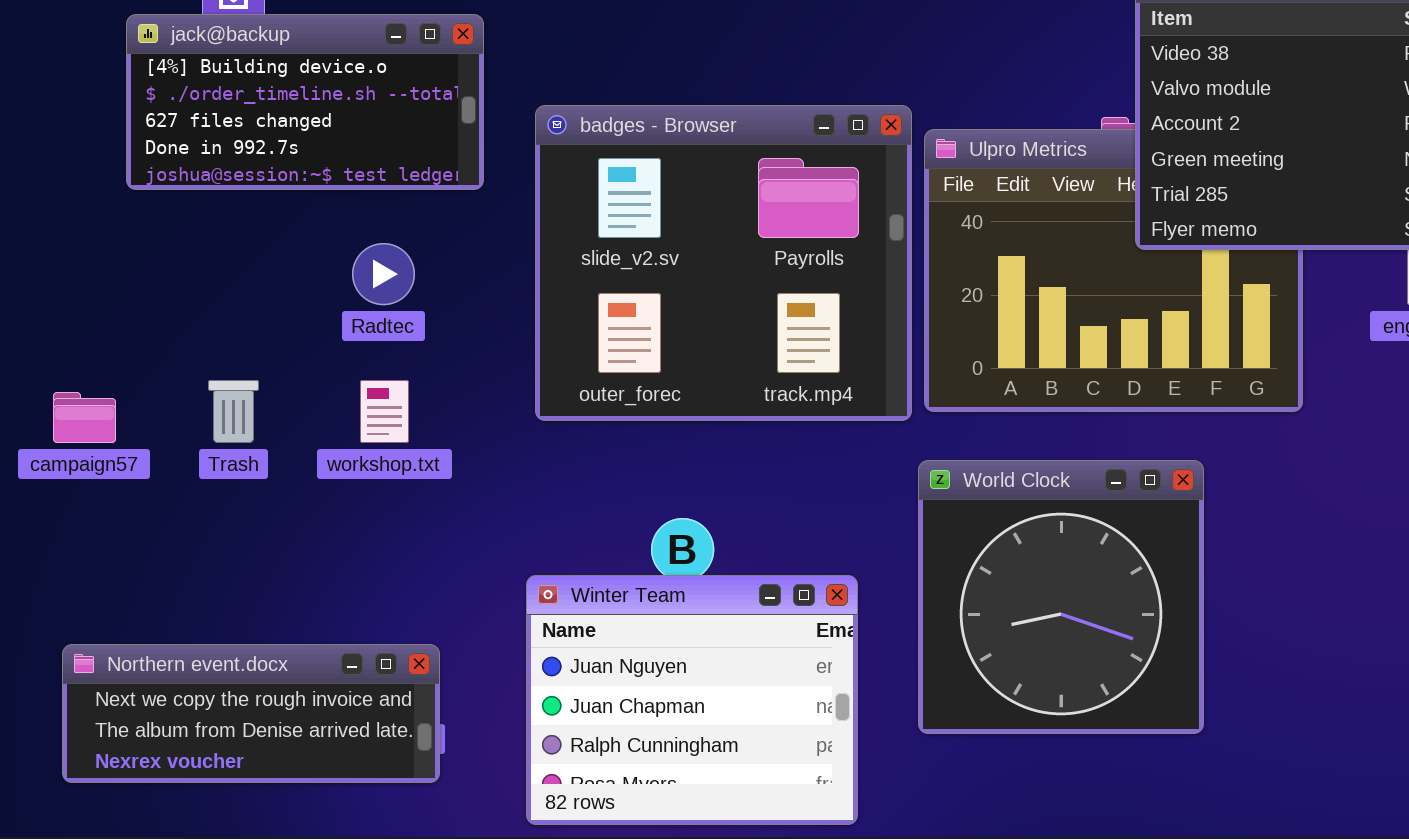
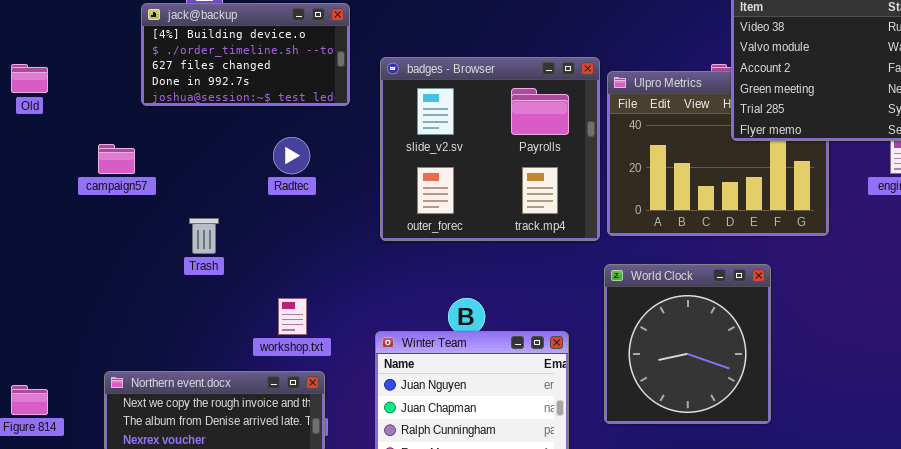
workshop.txt: [360,380,409,443] -> [278,298,307,335], moved
campaign57: [53,392,116,443] -> [98,144,135,174], moved

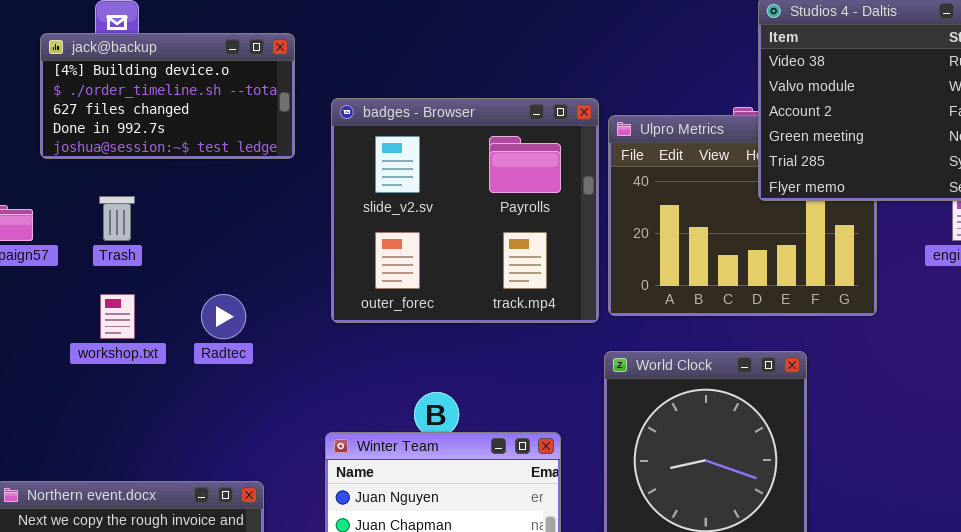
Radtec: [273,137,310,174] -> [201,294,246,339], moved
Trash: [189,218,219,254] -> [99,196,135,241], moved
workshop.txt: [278,298,307,335] -> [100,294,135,339], moved

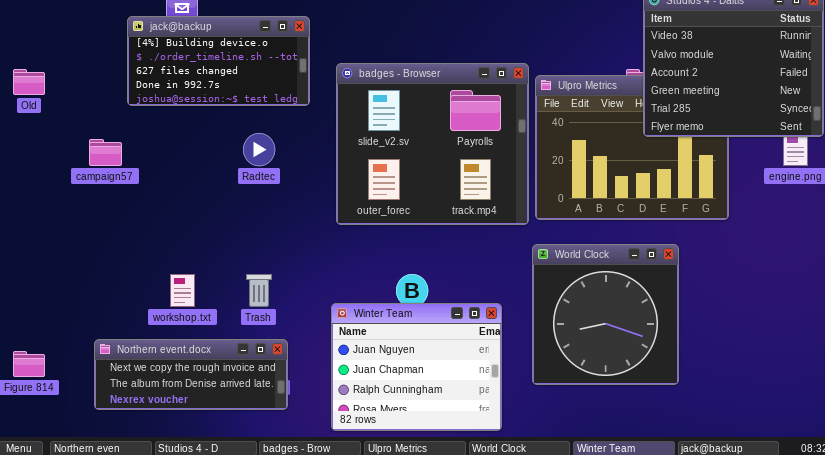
Trash: [99,196,135,241] -> [246,274,272,307], moved
workshop.txt: [100,294,135,339] -> [170,274,195,307], moved
Radtec: [201,294,246,339] -> [243,133,275,166], moved

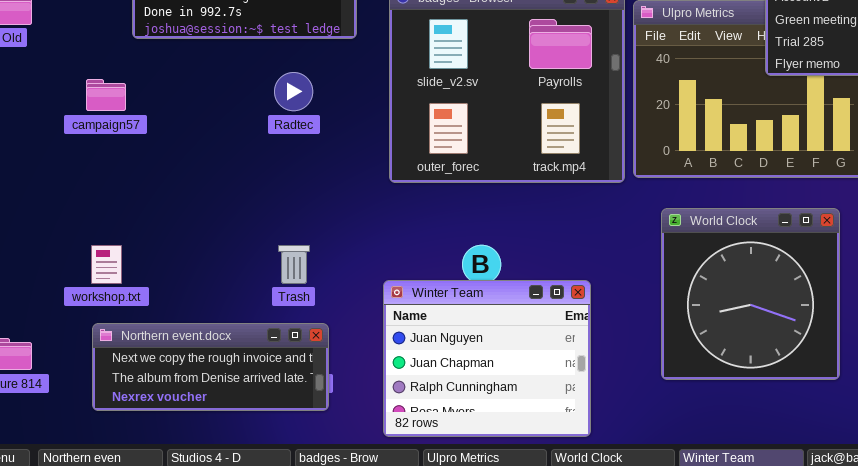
World Clock: [532,244,679,385] -> [661,208,840,380], moved
workshop.txt: [170,274,195,307] -> [91,245,122,284], moved

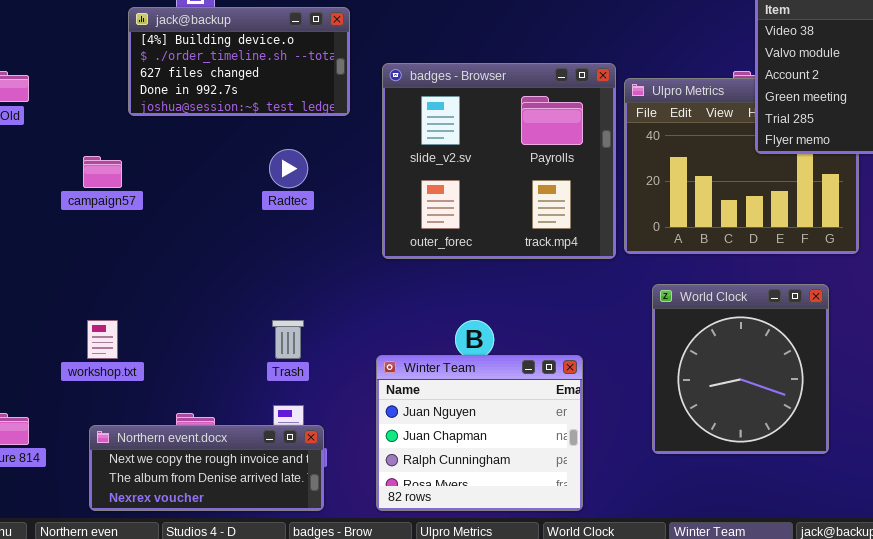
Northern event.docx: [92,323,329,411] -> [89,425,324,511], moved

